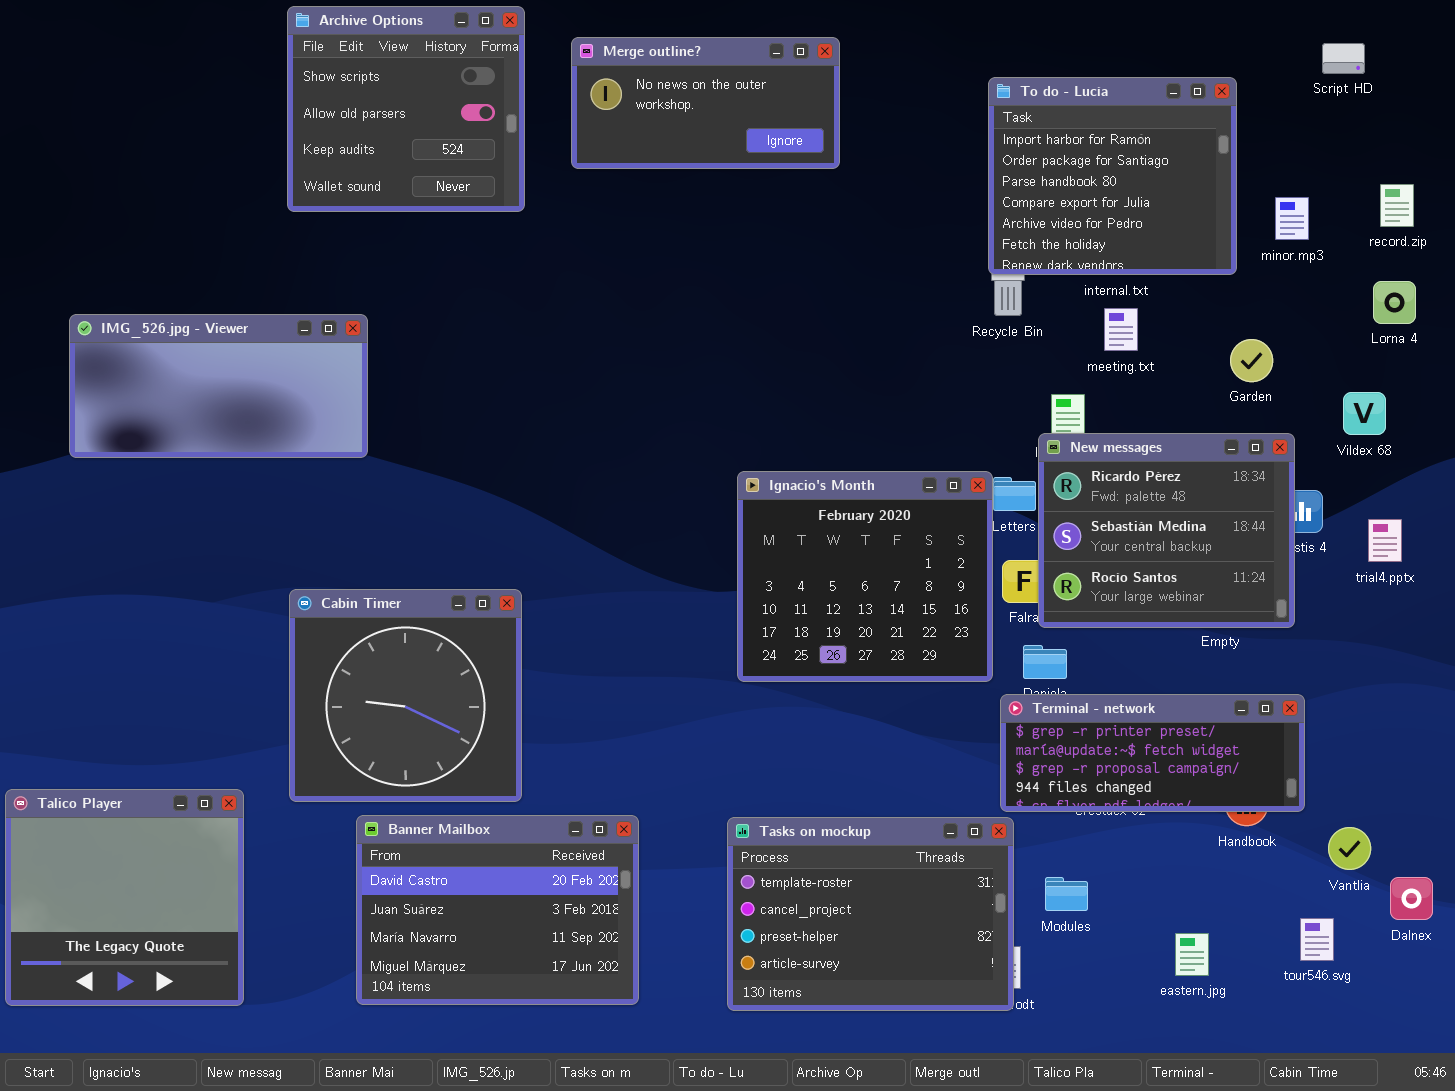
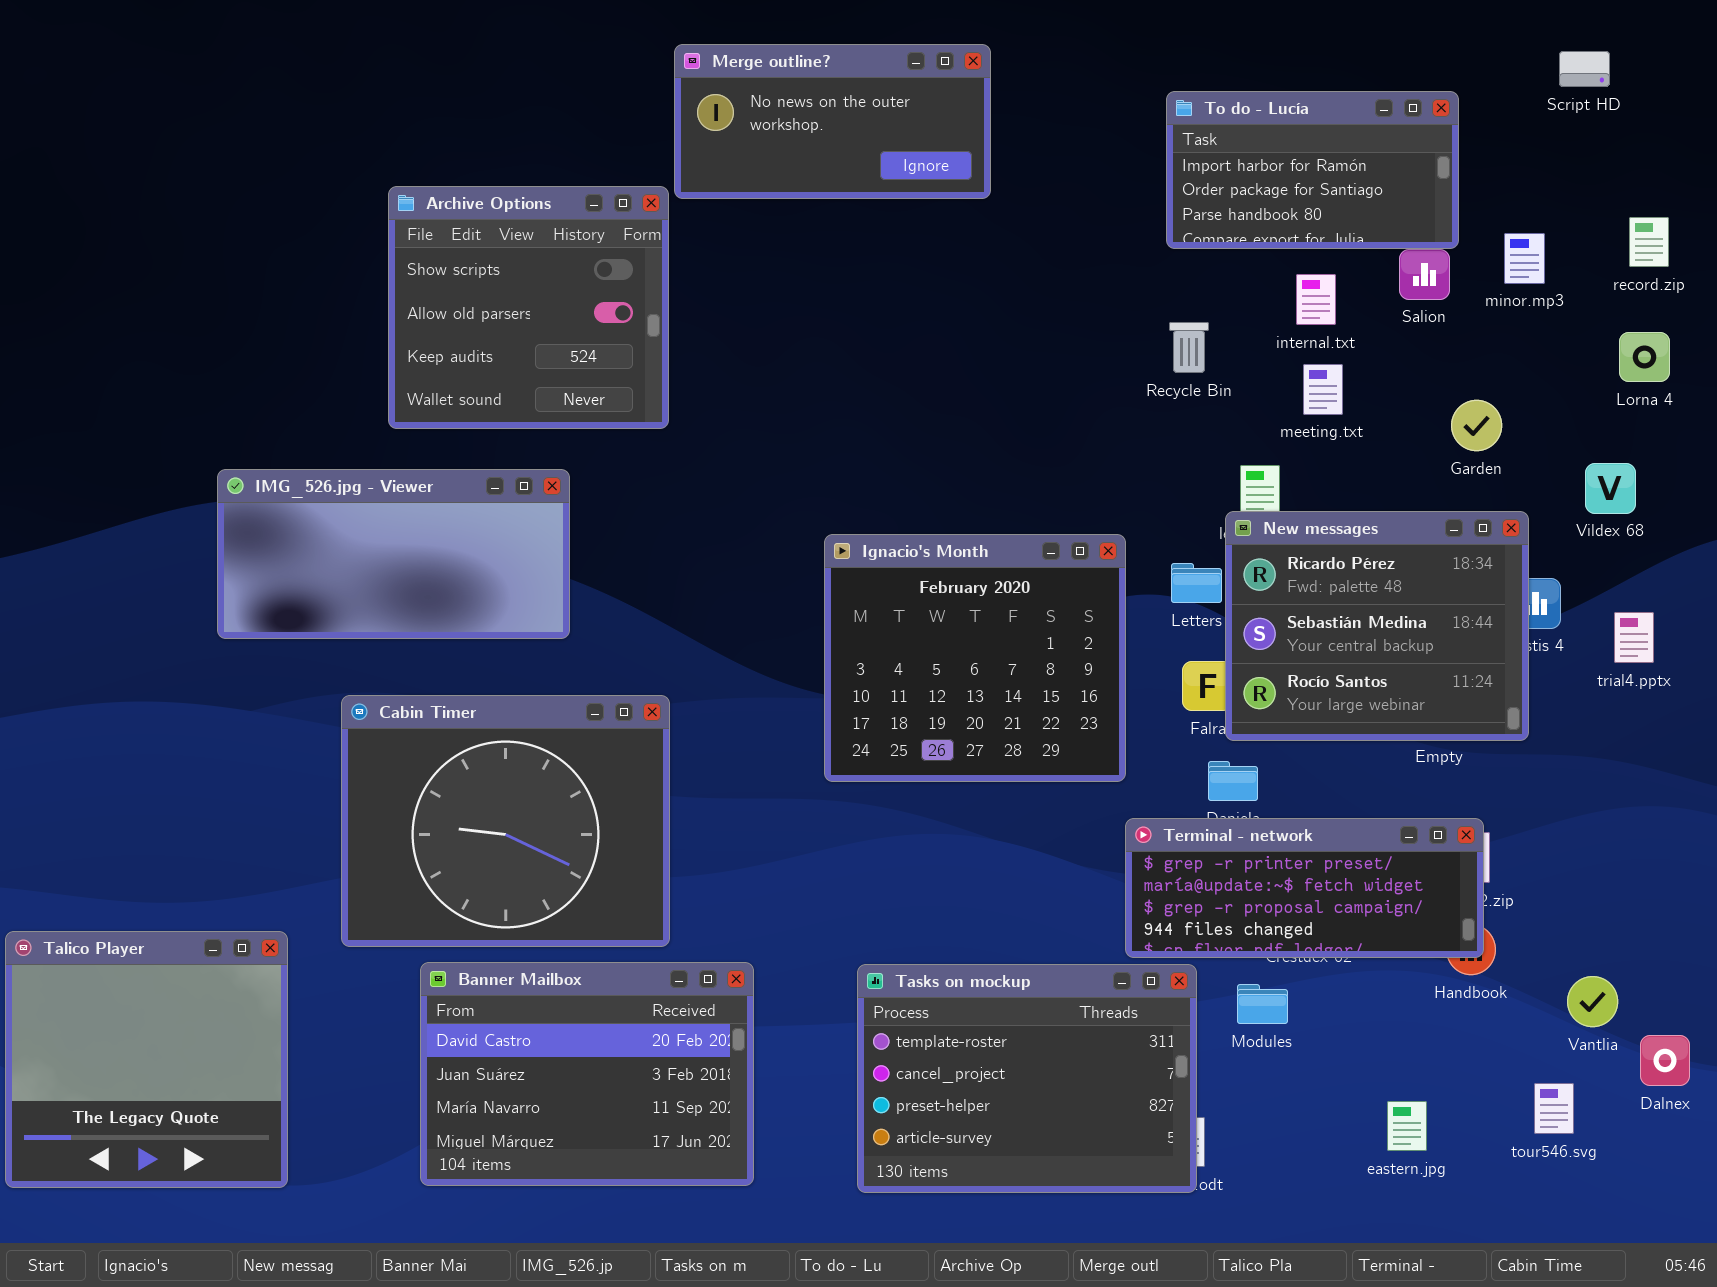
Archive Options: [287,6,525,212] -> [388,186,669,429], moved
To do - Lucía: [988,77,1237,275] -> [1166,91,1459,249], resized
IMG_526.jpg - Viewer: [69,314,368,458] -> [217,469,570,639], moved
Ignacio's Month: [737,471,993,682] -> [824,534,1126,782], moved
Cabin Timer: [289,589,522,802] -> [341,695,670,947], resized
Terminal - network: [1000,694,1305,812] -> [1125,818,1484,958], moved
Modules: [1045,877,1088,911] -> [1237,984,1288,1024], moved

